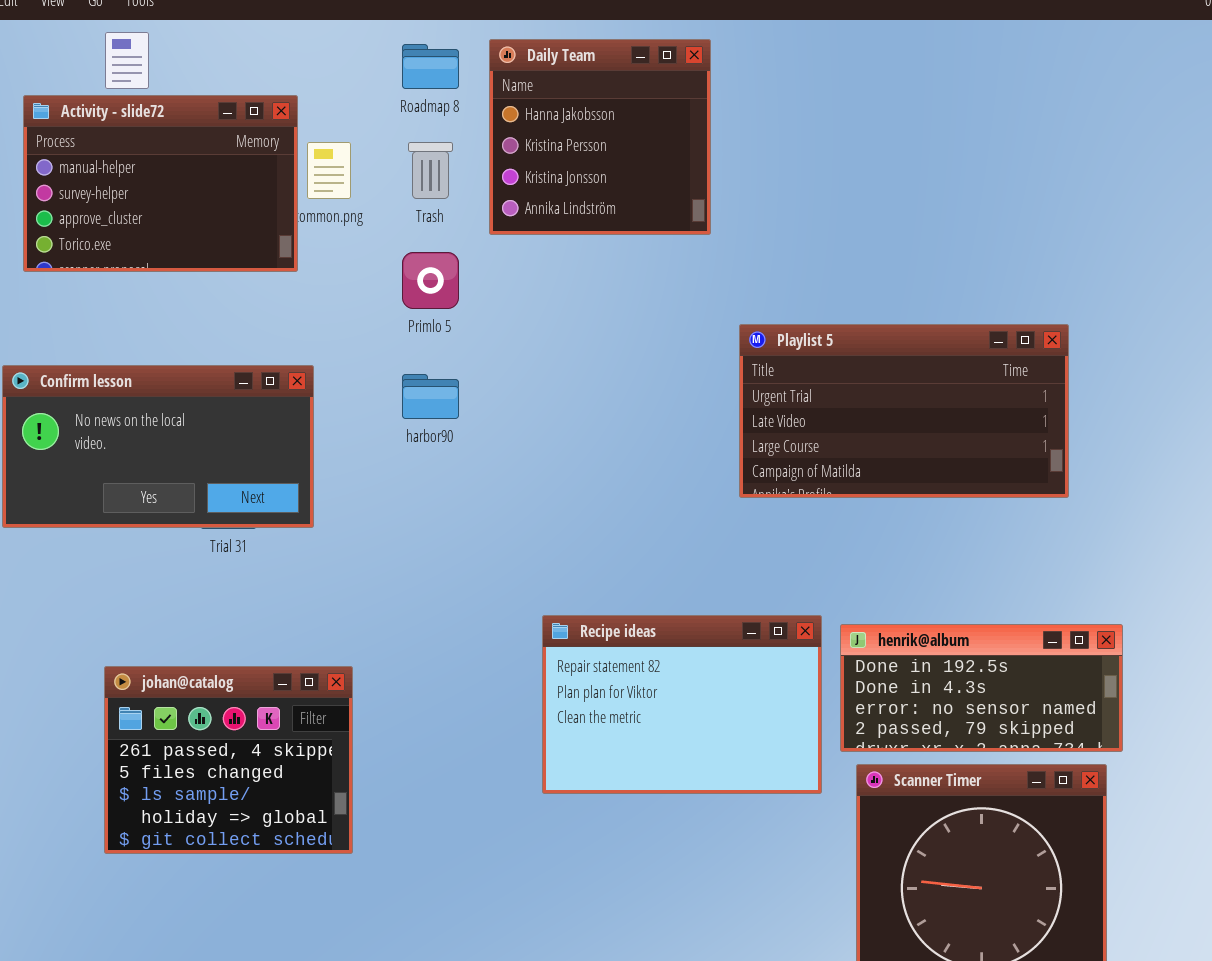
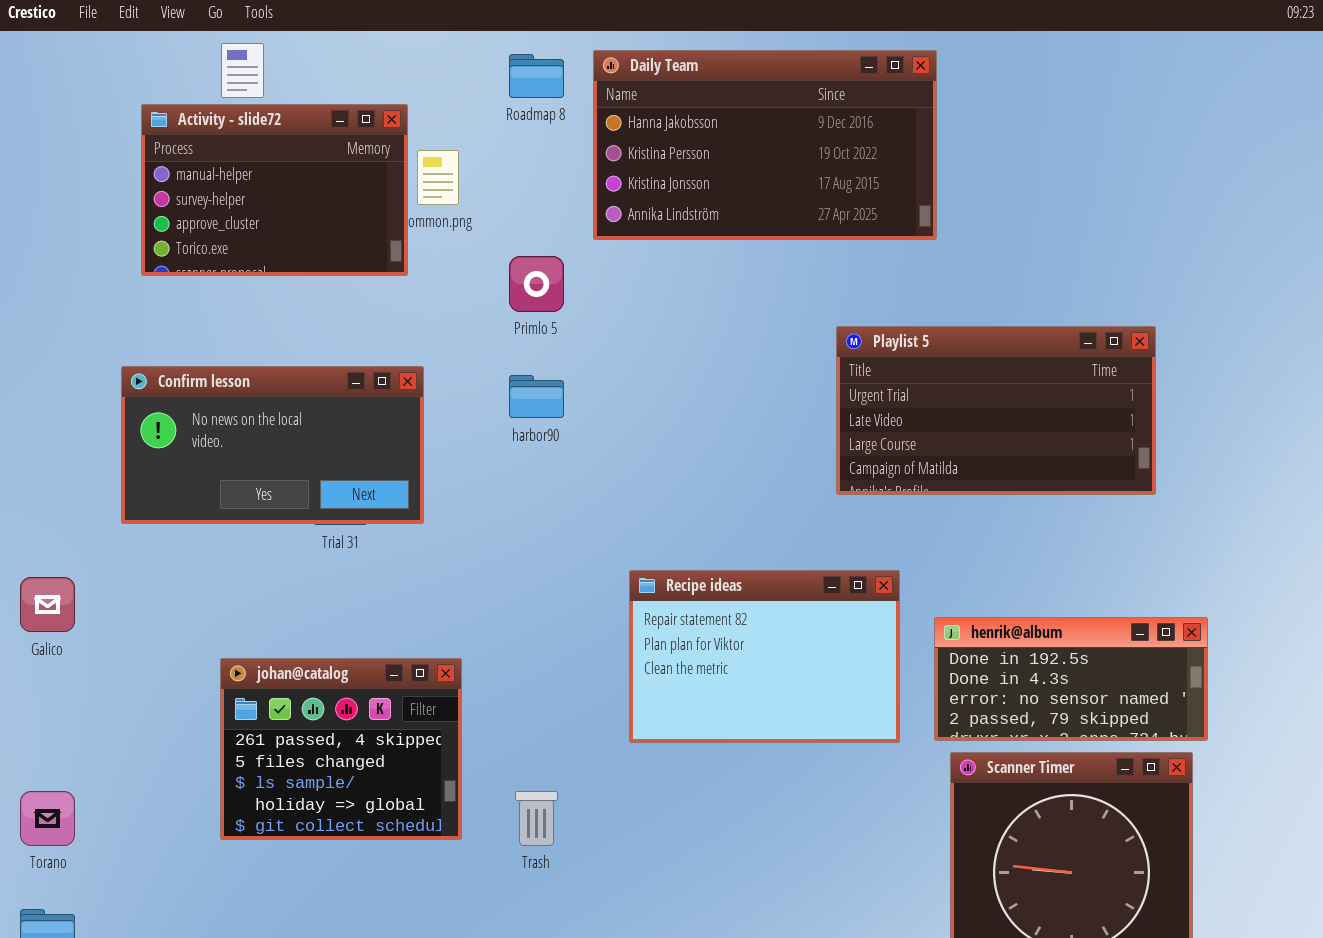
Daily Team: [489,39,711,235] -> [593,50,937,240], resized
Trash: [408,142,453,199] -> [515,791,558,846], moved
Recipe ideas: [542,615,822,794] -> [629,570,900,743], moved

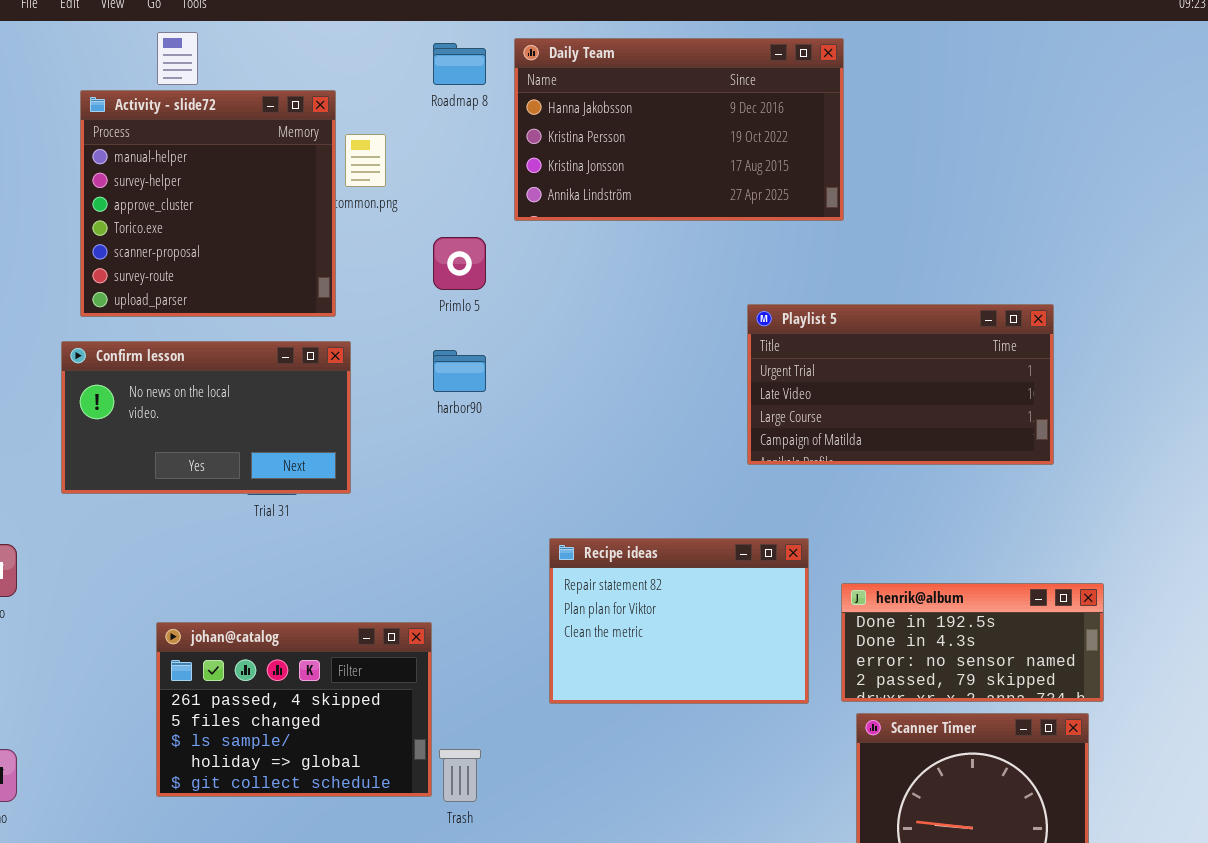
Activity - slide72: [141,104,408,276] -> [80,90,336,317], resized
johan@catalog: [220,658,462,840] -> [156,622,432,797], resized

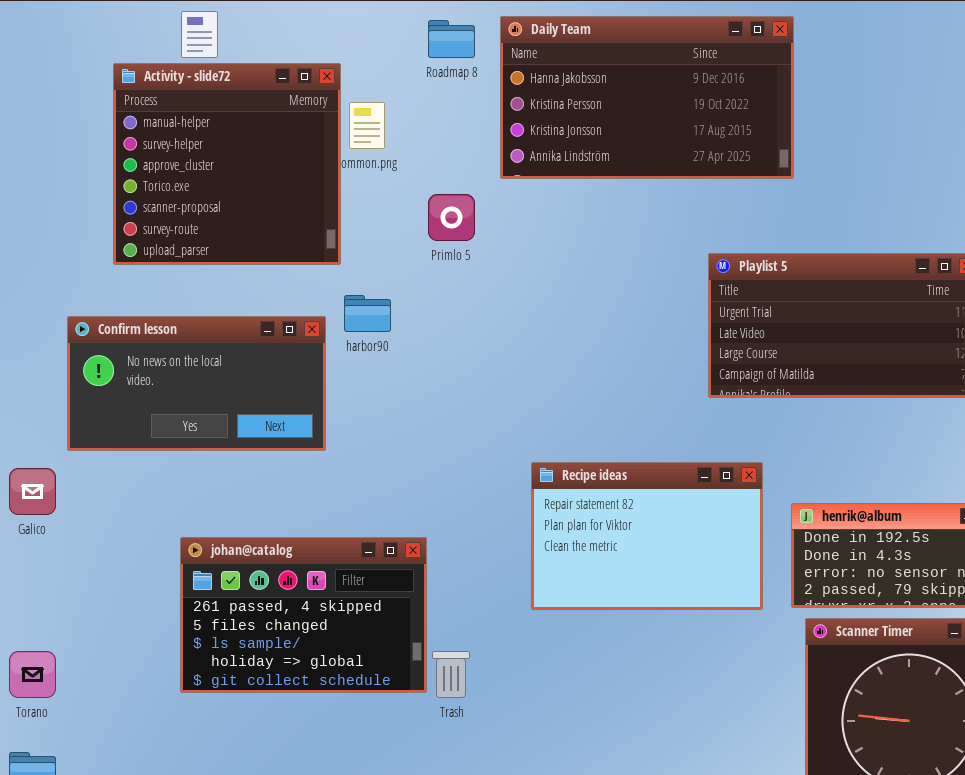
Confirm lesson: [61,341,351,494] -> [67,316,326,451], moved
harbor90: [433,350,486,392] -> [344,295,391,332], moved

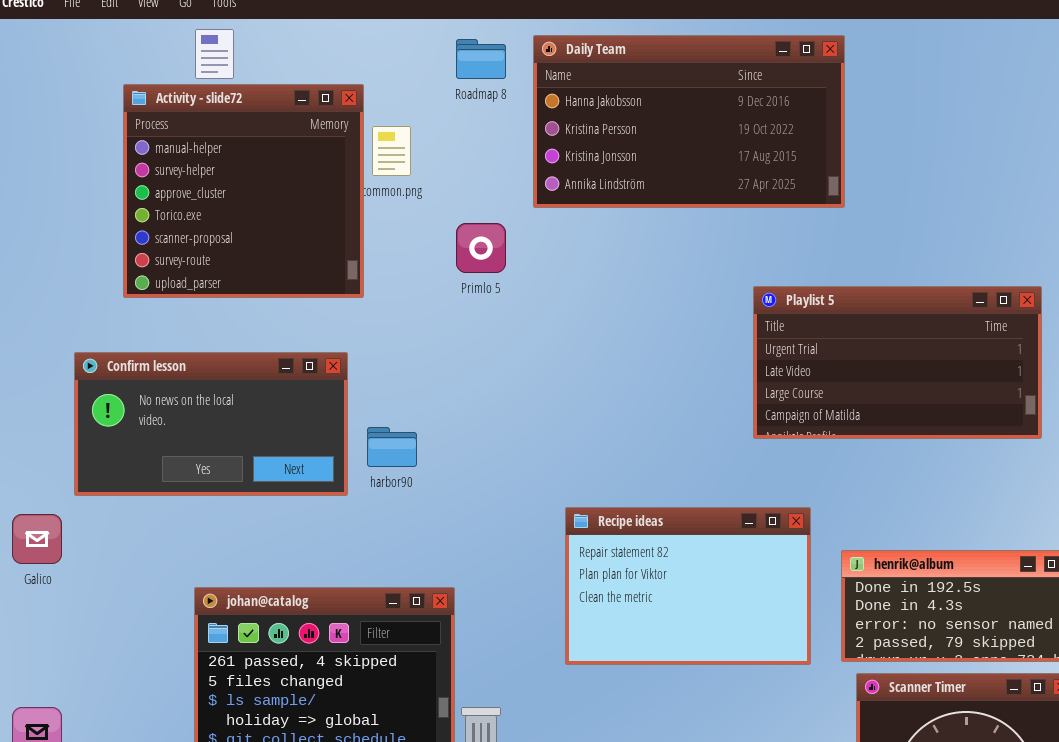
harbor90: [344,295,391,332] -> [367,427,417,467], moved

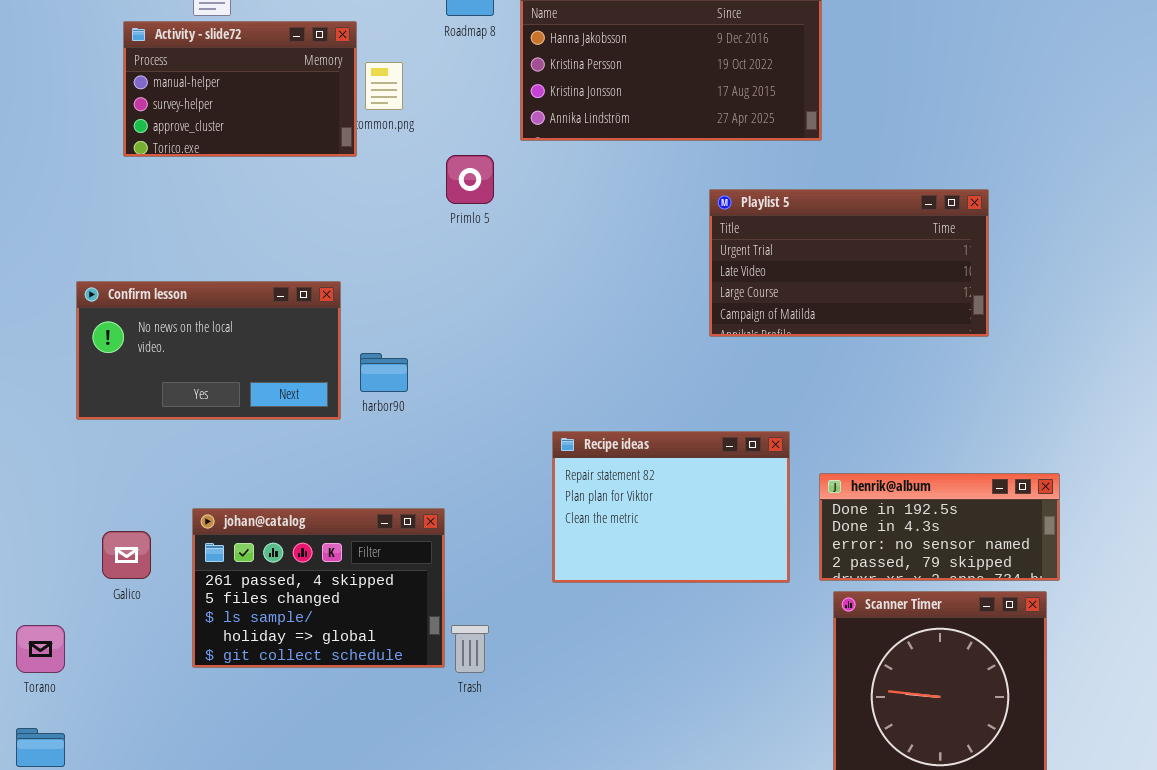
Activity - slide72: [123,84,364,298] -> [123,21,357,157], resized
Playlist 5: [753,286,1042,439] -> [709,189,989,337], moved
Galico: [12,514,62,564] -> [102,531,151,579], moved

